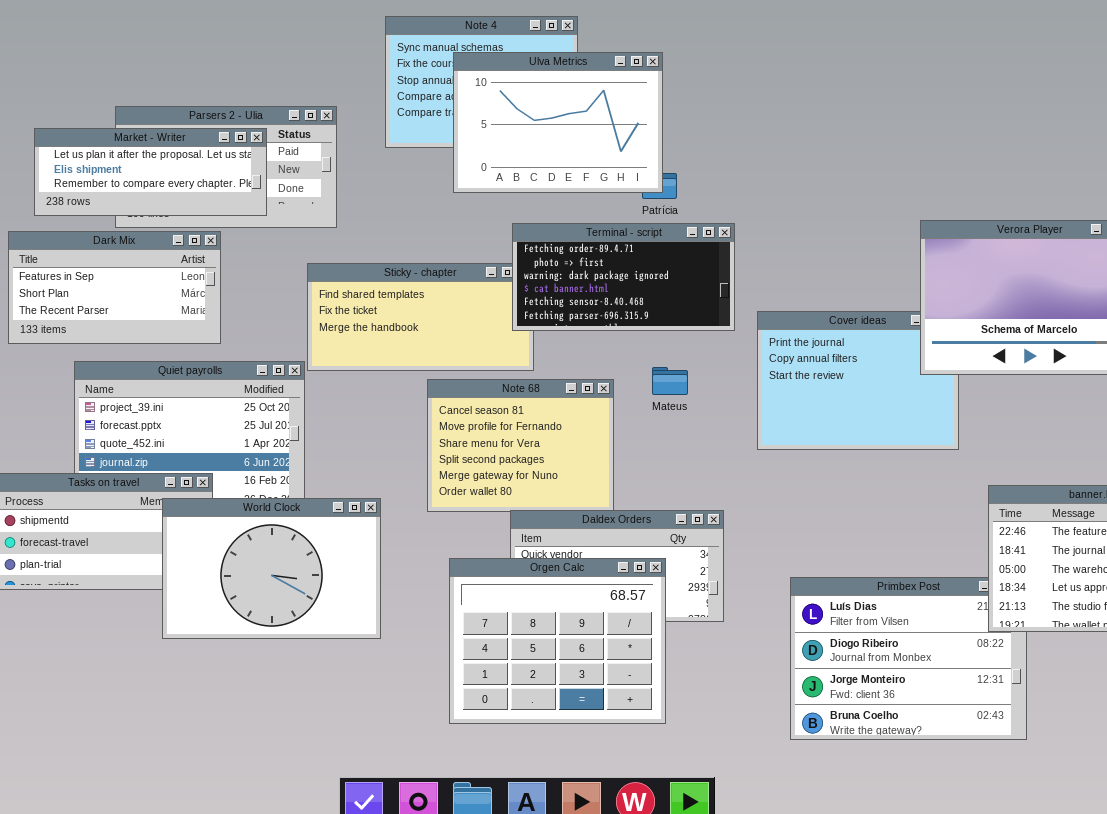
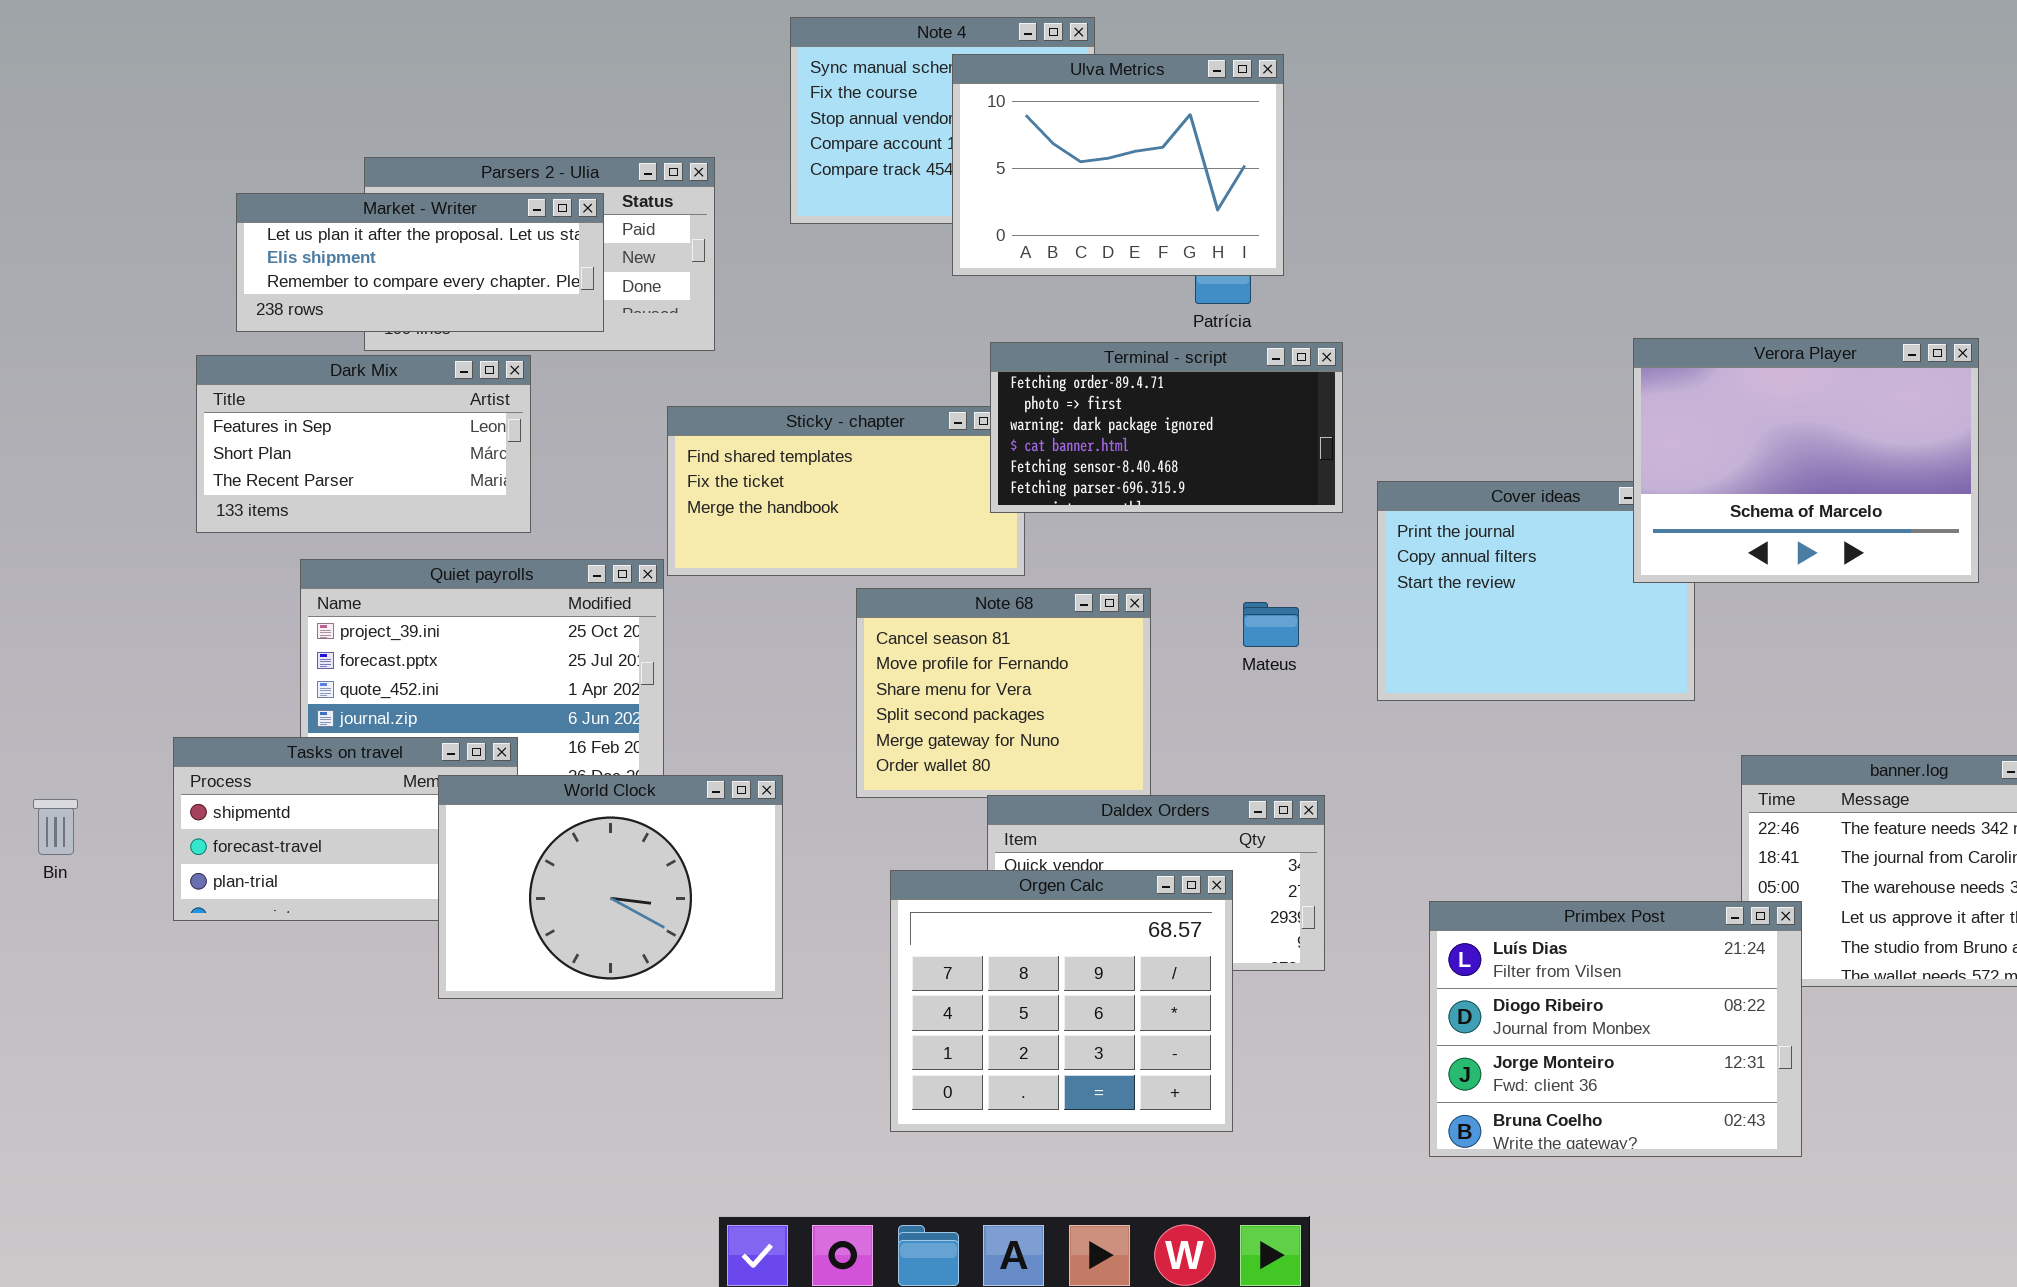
Ulva Metrics: [453,52,663,193] -> [952,54,1284,276], moved
Mateus: [652,367,688,395] -> [1243,602,1299,647], moved
Primbex Post: [790,577,1027,740] -> [1429,901,1802,1157], raised

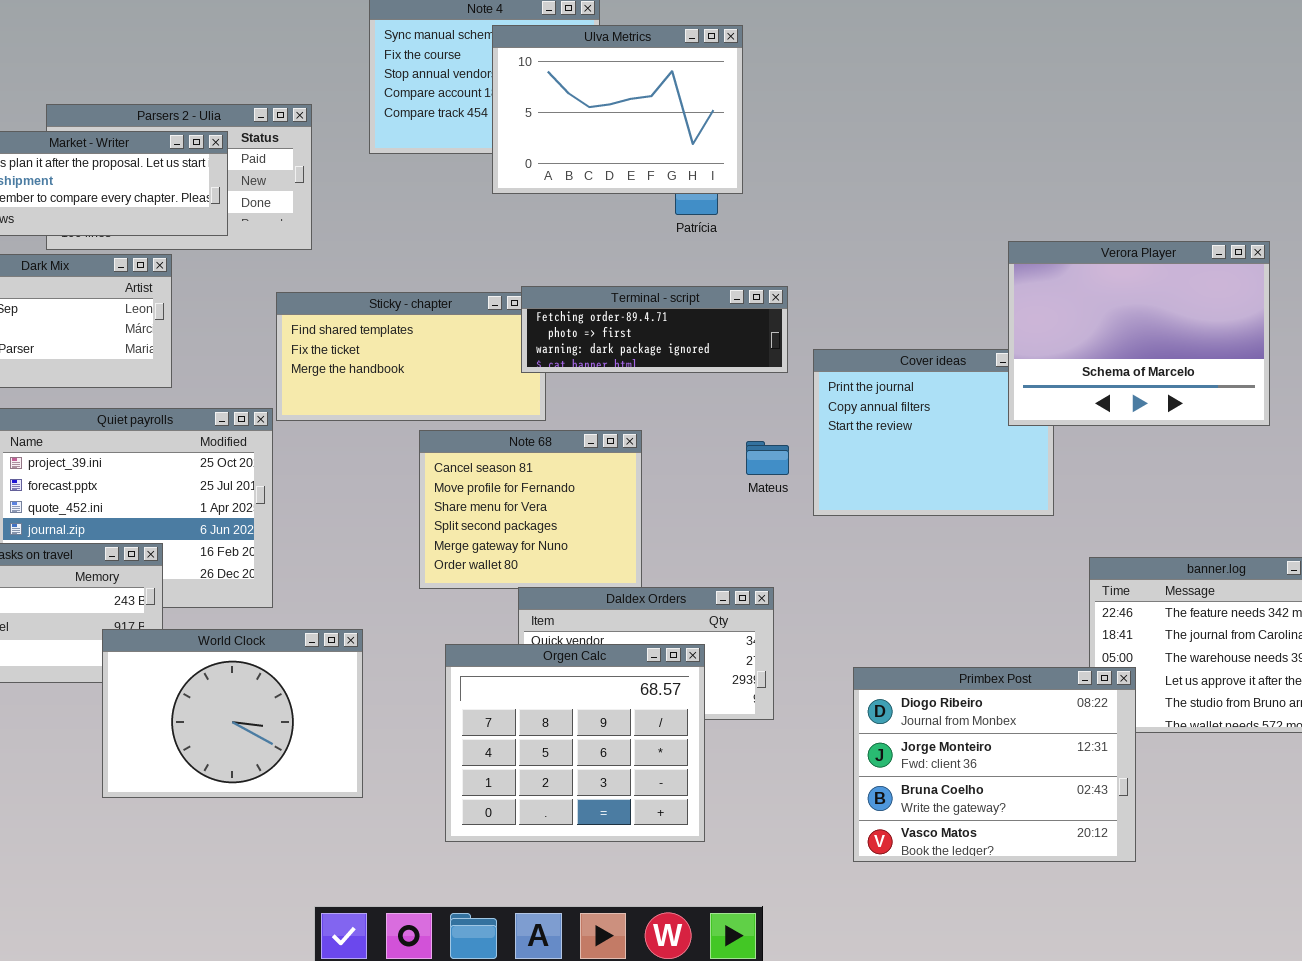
Terminal - script: [990,342,1343,513] -> [521,286,788,373], resized
Mateus: [1243,602,1299,647] -> [746,441,789,475], moved
World Clock: [438,775,783,999] -> [102,629,363,798], moved
Primbex Post: [1429,901,1802,1157] -> [853,667,1136,862], scrolled down 1 row

